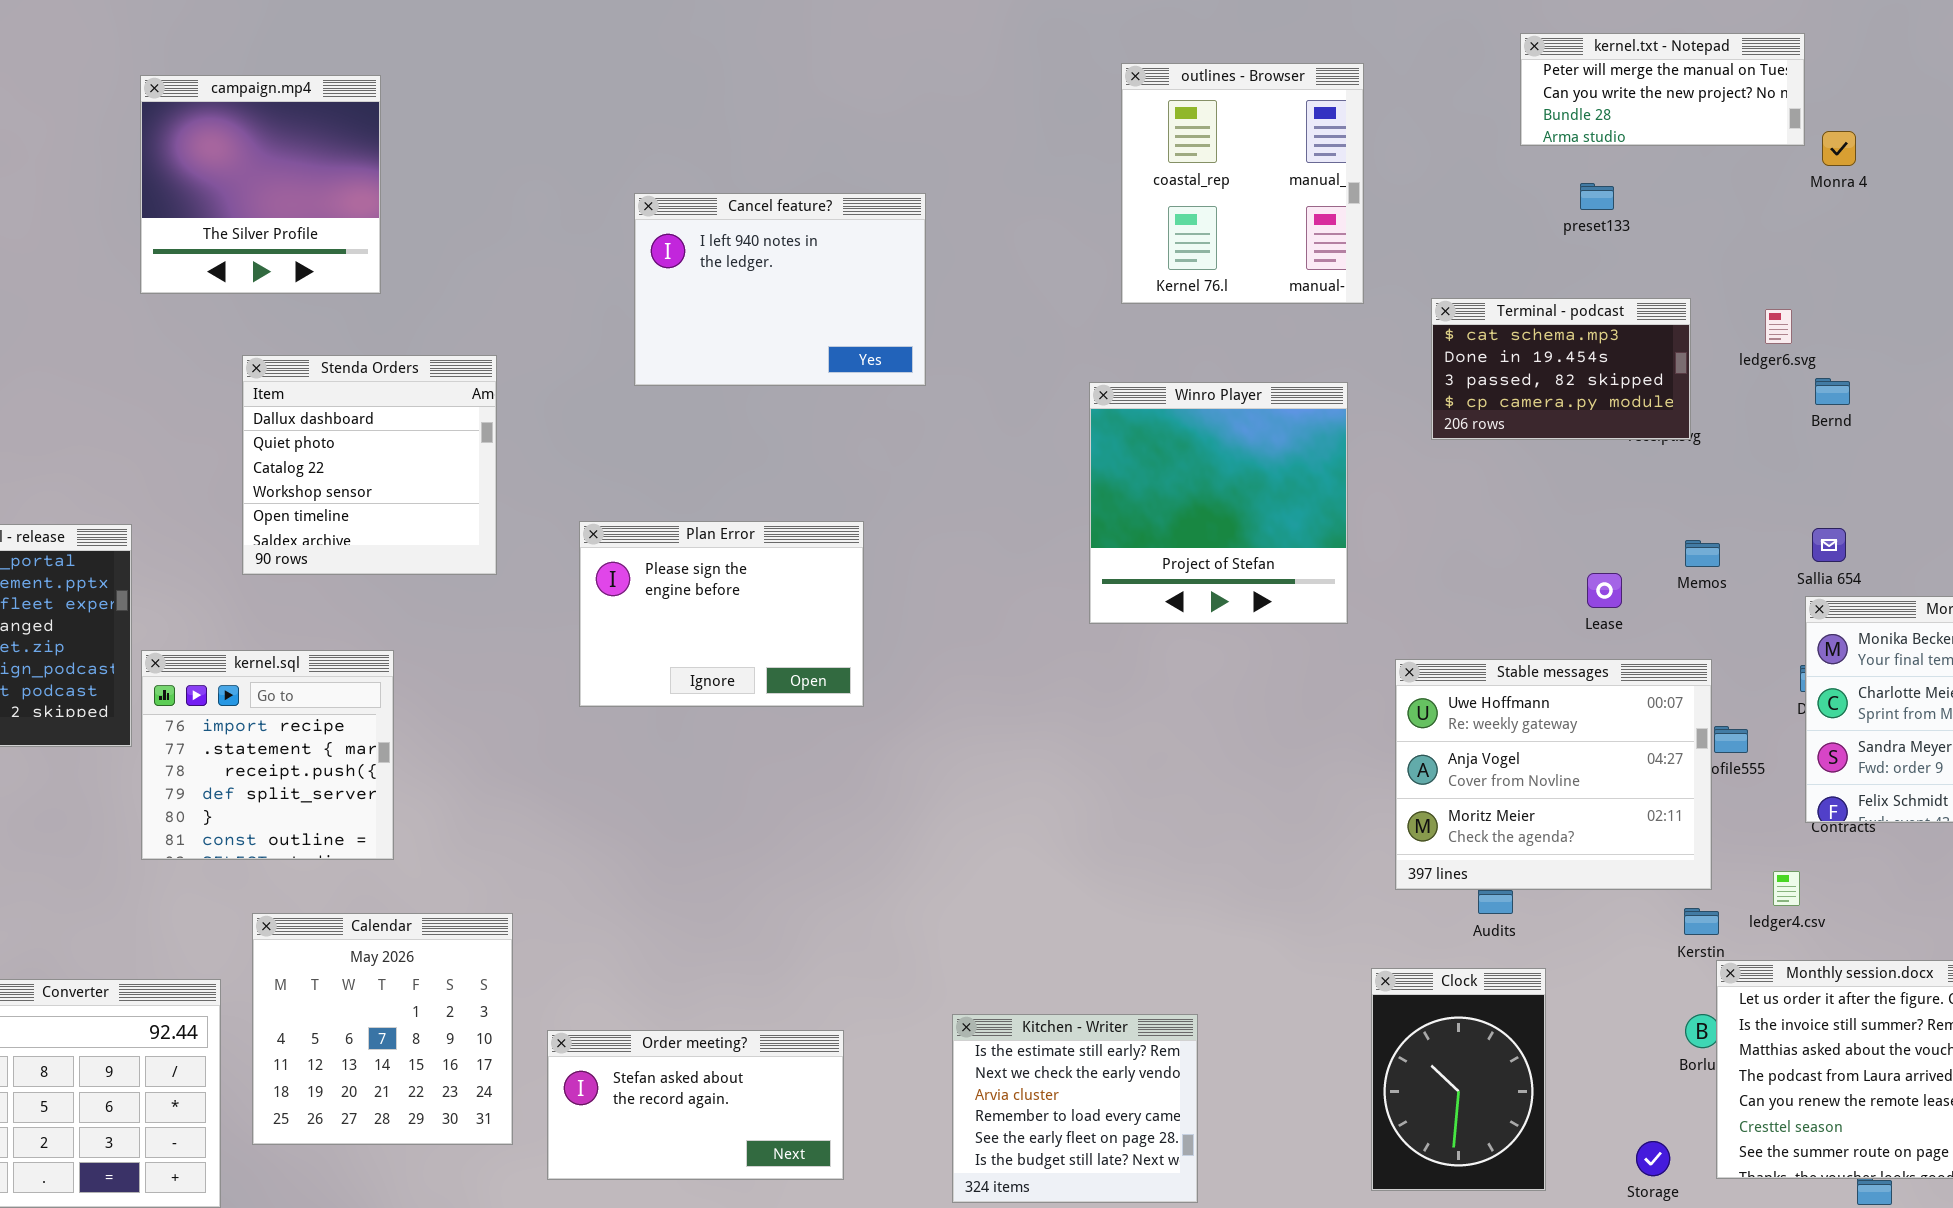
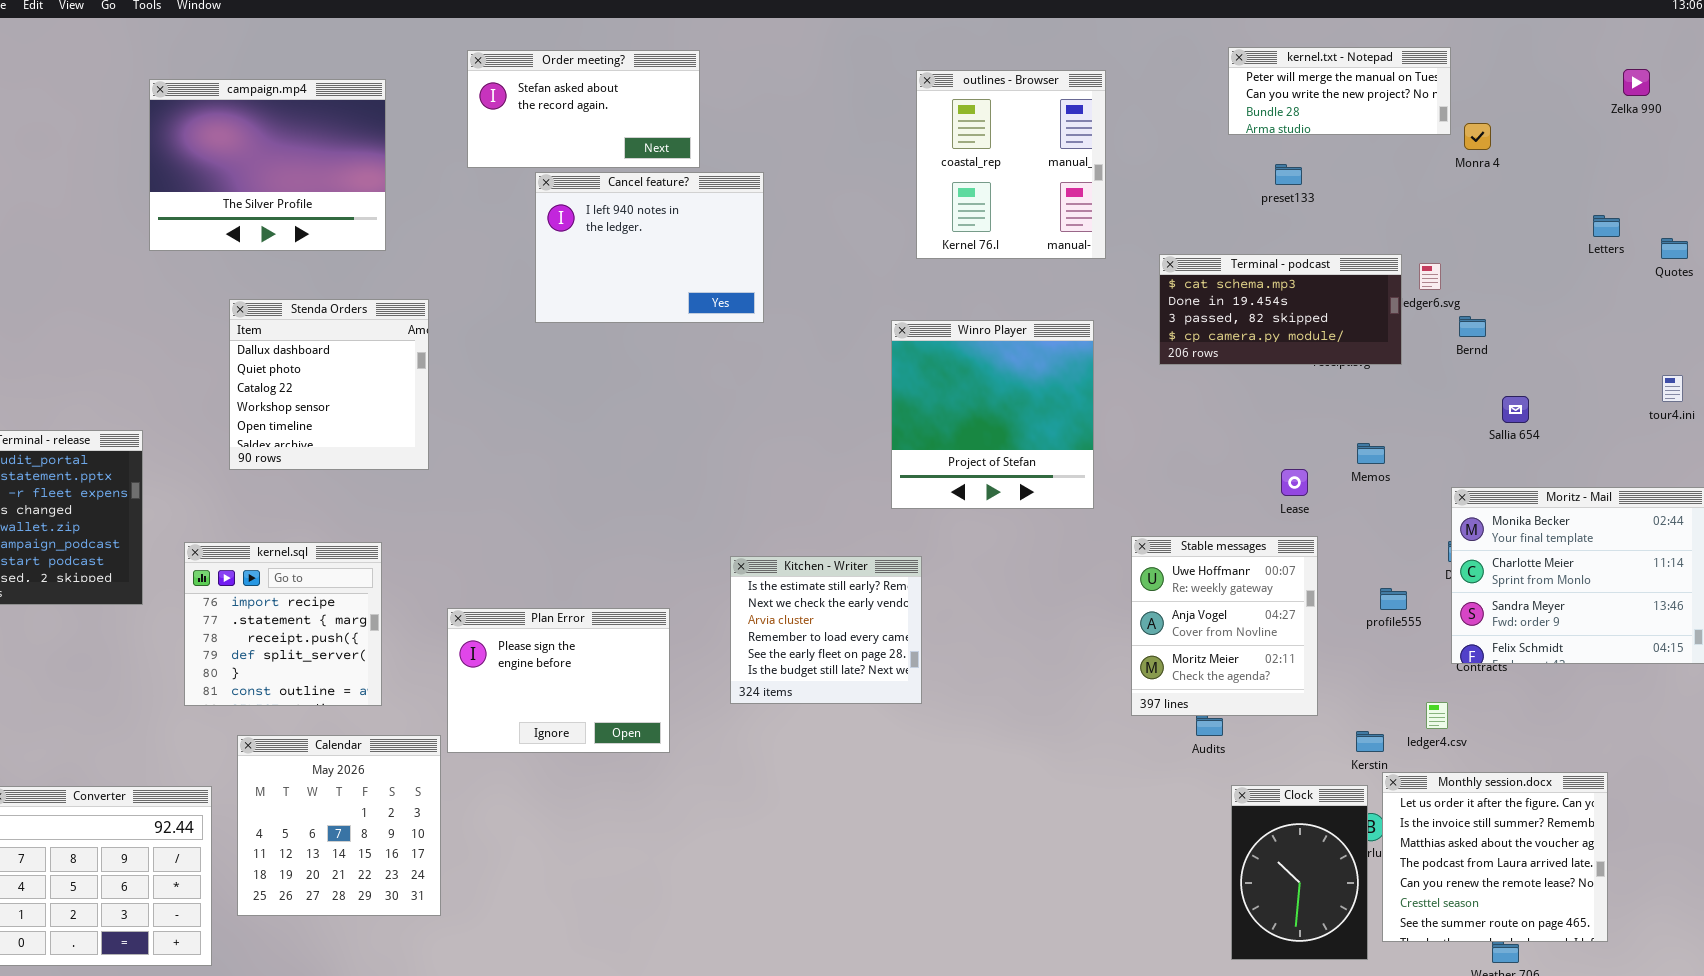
campaign.mp4: [140,75,381,294] -> [149,79,386,251], resized
Terminal - podcast: [1431,298,1691,440] -> [1159,254,1402,365], resized
Plan Error: [579,521,864,707] -> [447,608,670,753], moved
Sallia 654: [1812,528,1846,562] -> [1502,396,1529,423], moved
kernel.sql: [141,650,394,860] -> [184,542,382,706], moved
Stable messages: [1395,659,1712,890] -> [1131,536,1318,716], resized
Clock: [1371,968,1546,1191] -> [1231,785,1368,960], moved
Kitchen - Writer: [952,1014,1198,1203] -> [730,556,922,704], moved
Order meeting?: [547,1030,844,1180] -> [467,50,700,168], moved

